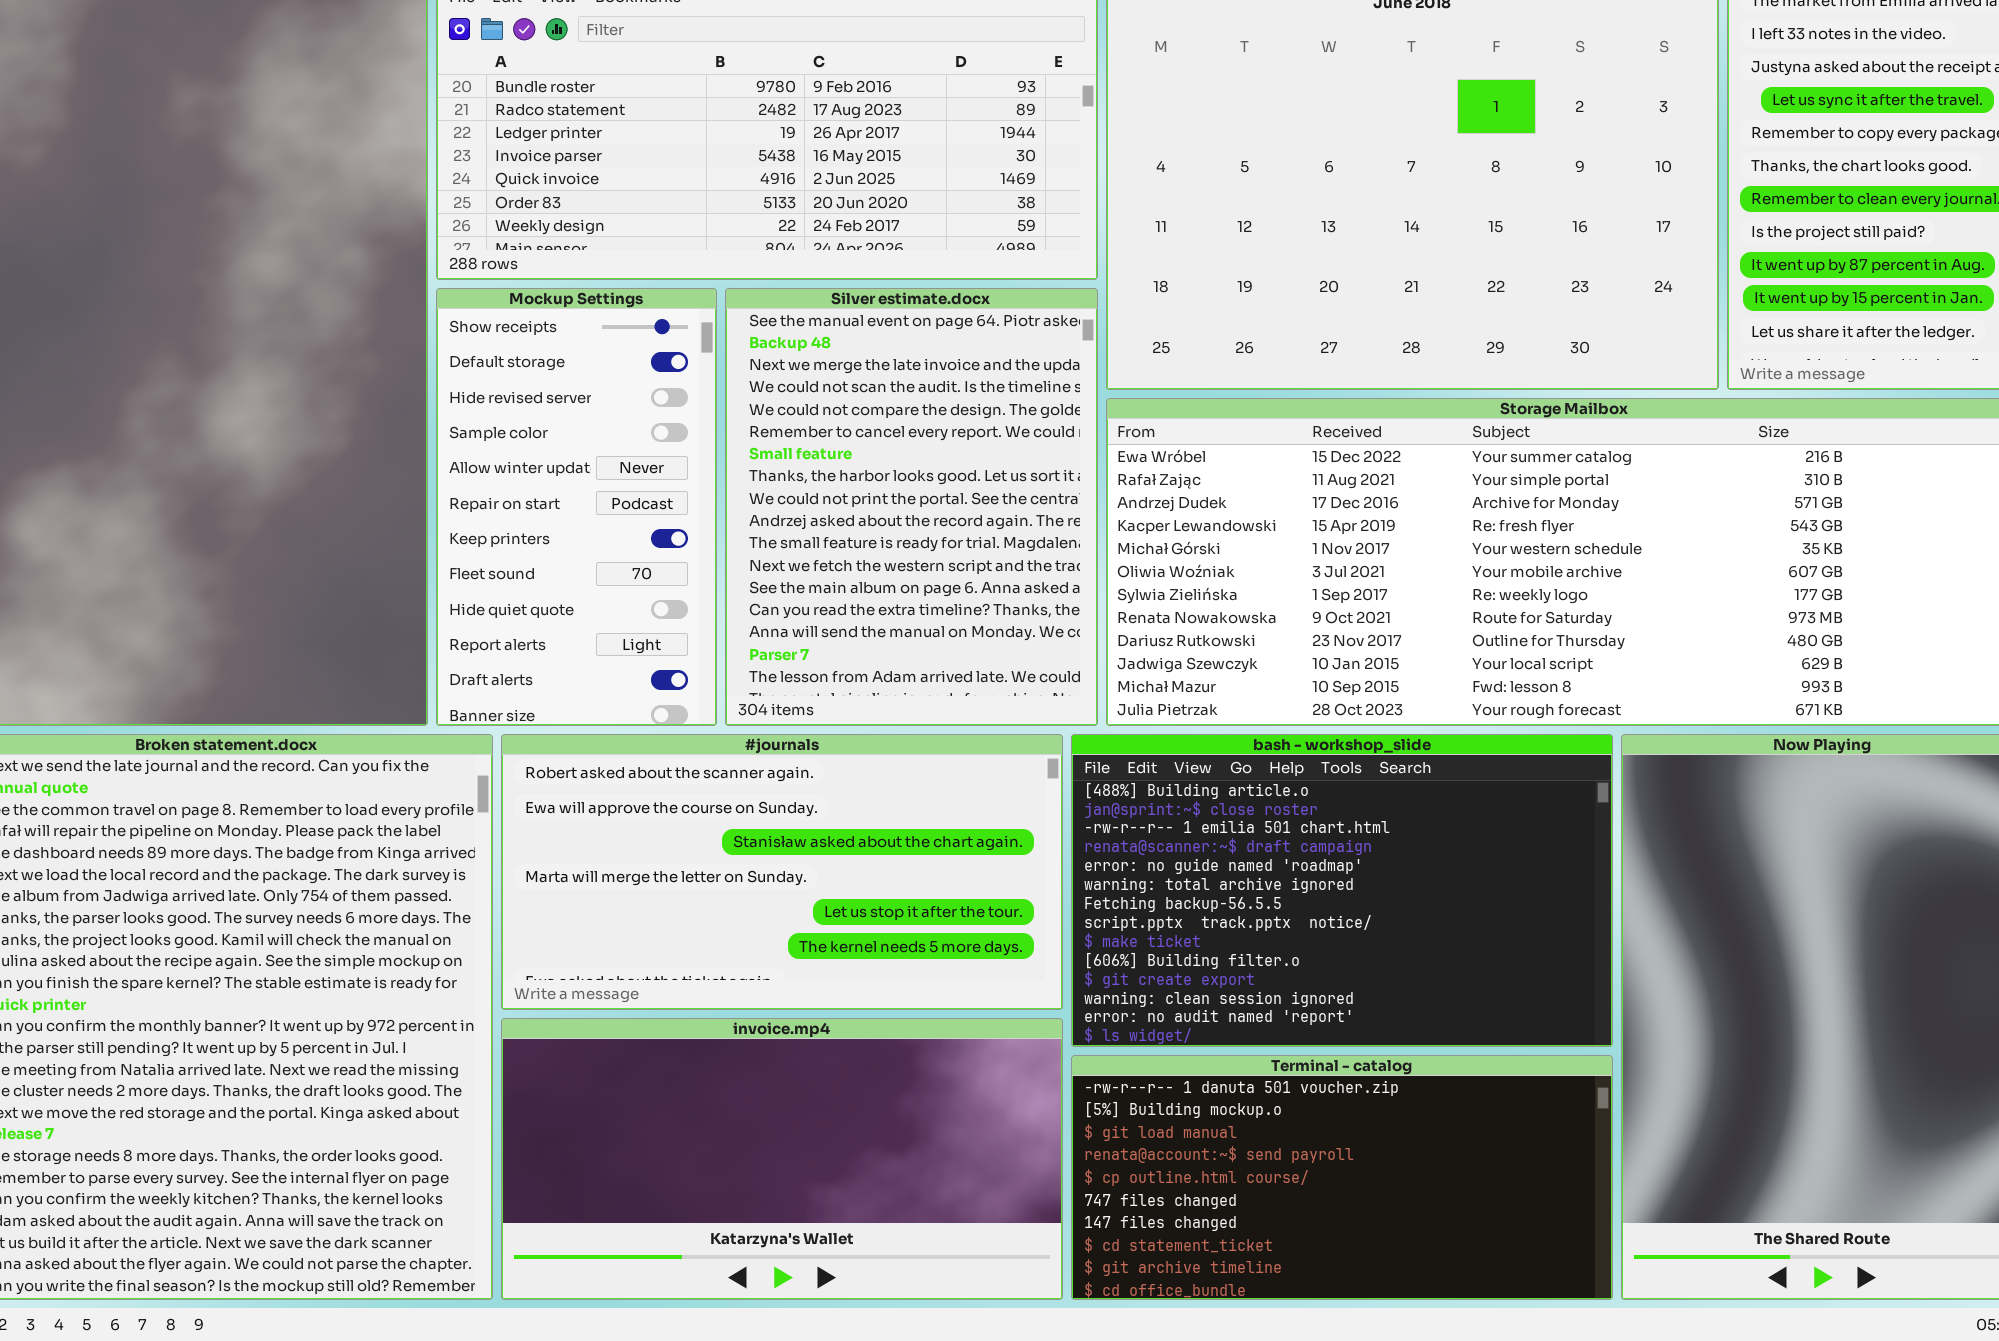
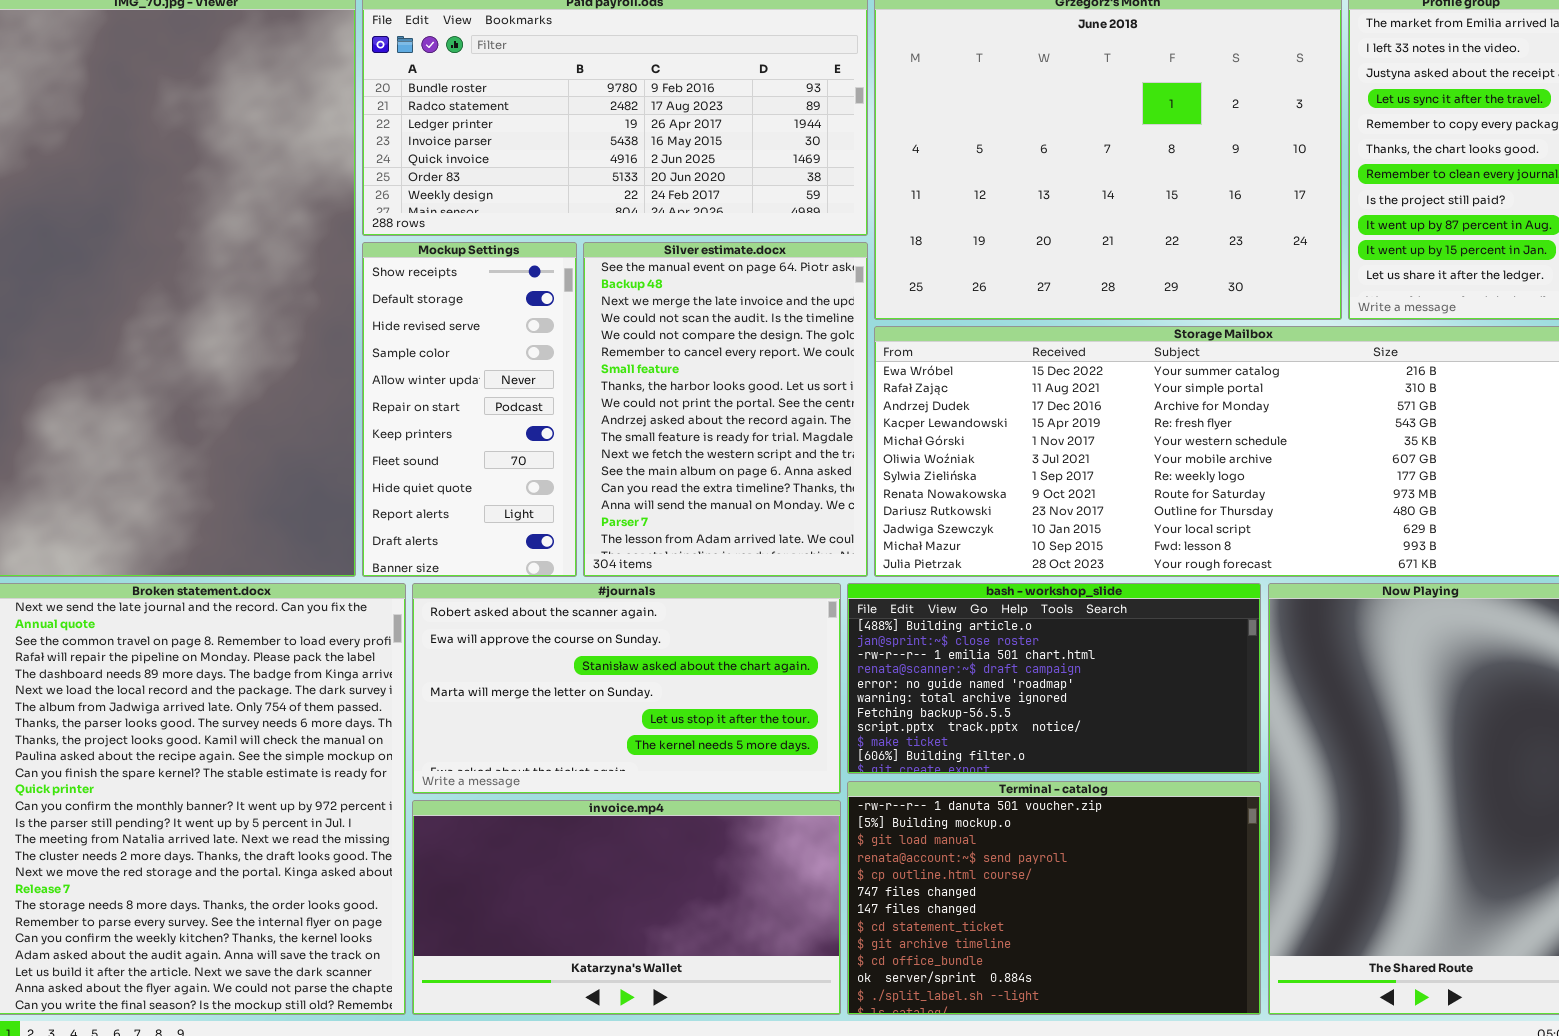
bash - workshop_slide: [1071,734,1613,1047] -> [847,583,1261,774], resized
Terminal - catalog: [1071,1055,1613,1300] -> [847,781,1261,1015], resized

